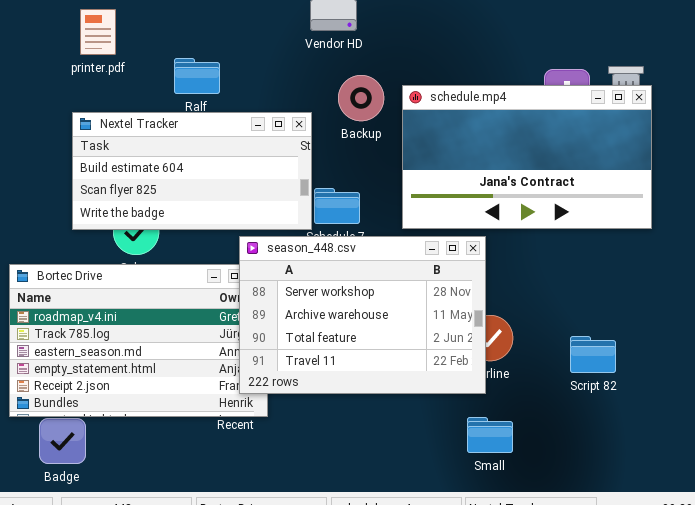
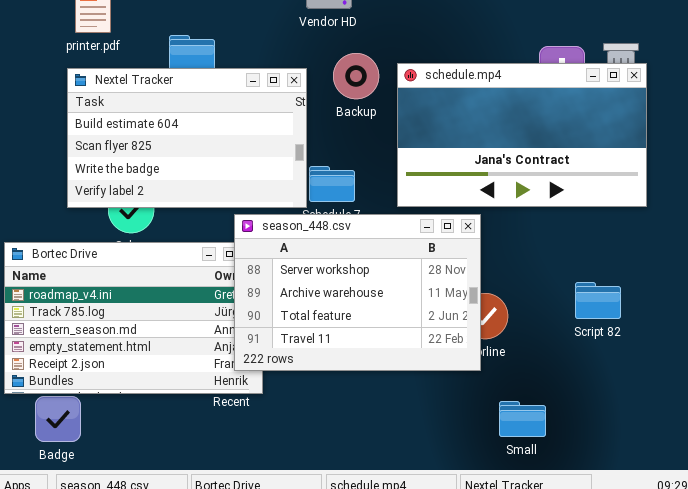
Nextel Tracker: [72,112,312,230] -> [67,68,307,208], resized
Script 82: [570,336,616,373] -> [575,282,621,319], moved
Small: [467,417,513,453] -> [499,401,546,437], moved

